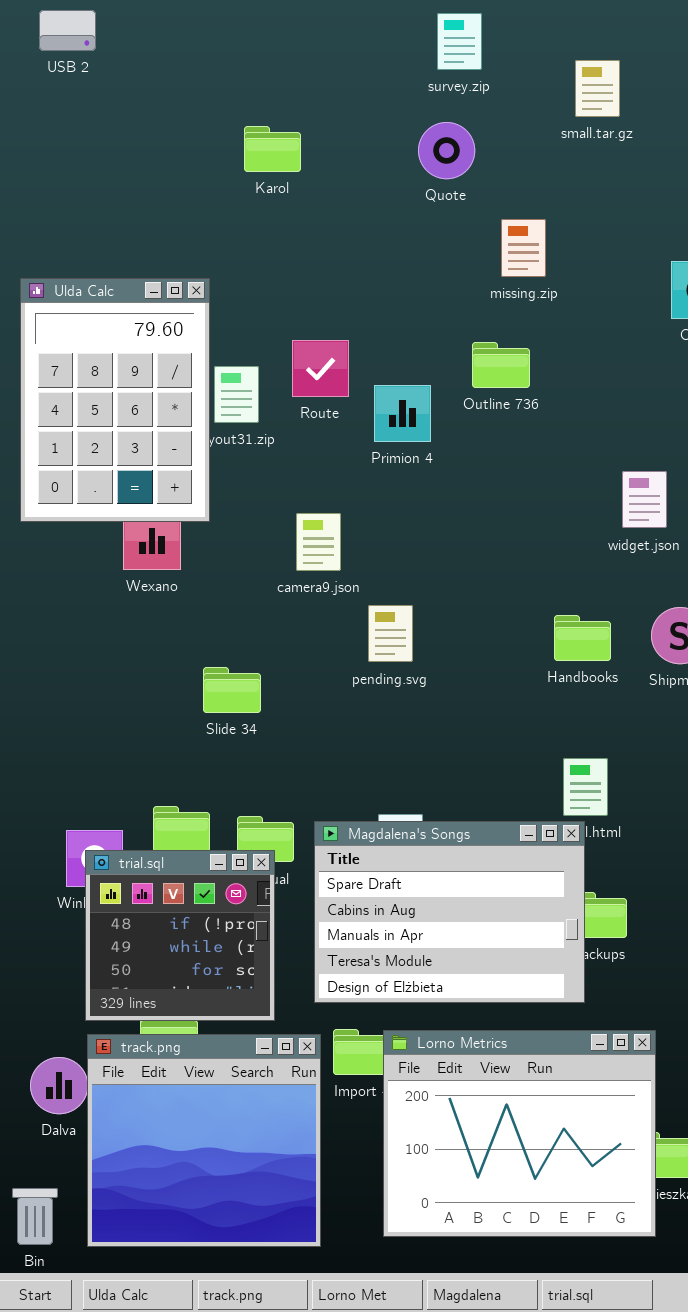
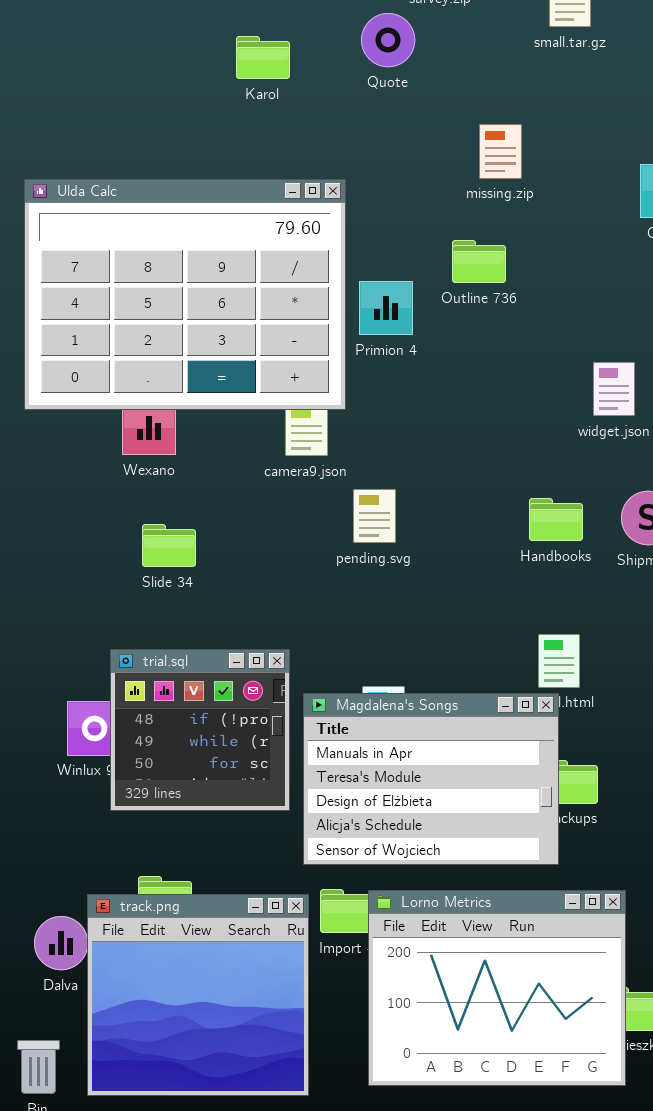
Quote: [418,122,475,179] -> [361,13,415,67], moved
Ulda Calc: [20,278,210,522] -> [24,179,346,410], resized
Slide 34: [203,667,261,713] -> [142,524,196,567], moved
Magdalena's Songs: [314,821,585,1003] -> [303,693,559,865], scrolled down 2 rows
trial.sql: [85,850,275,1021] -> [110,649,290,811], moved

